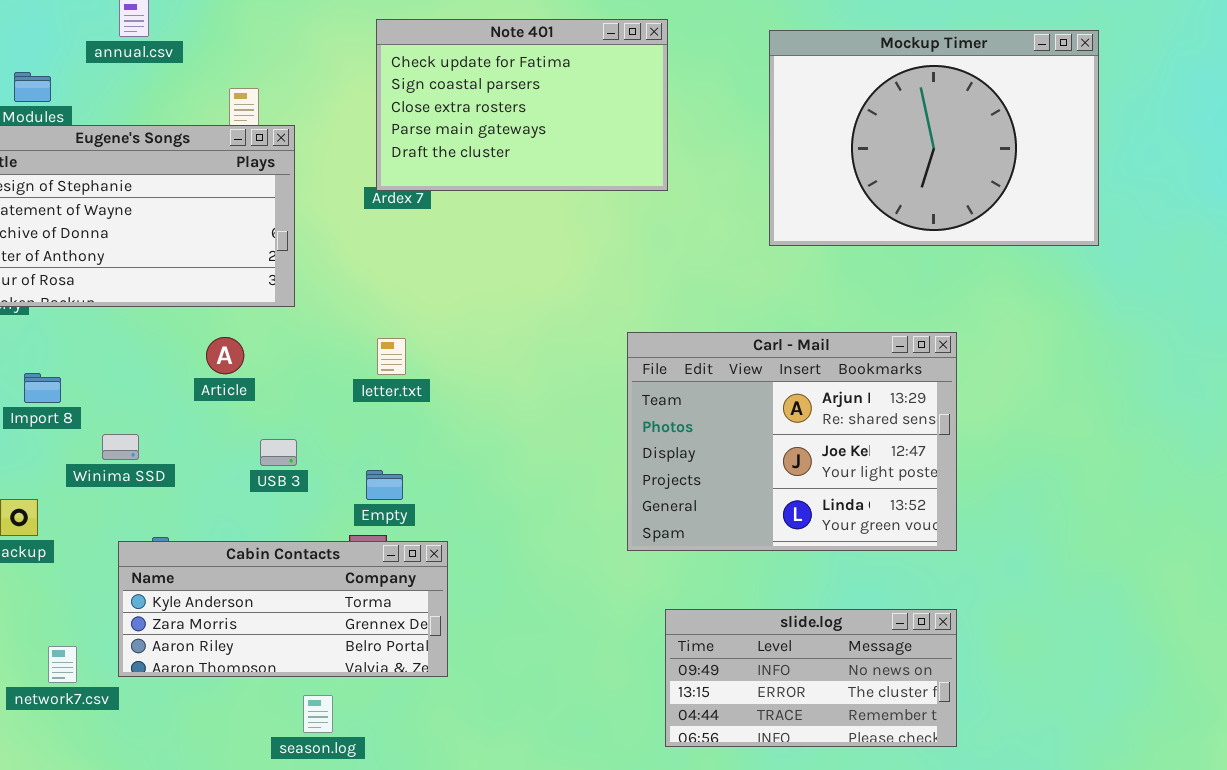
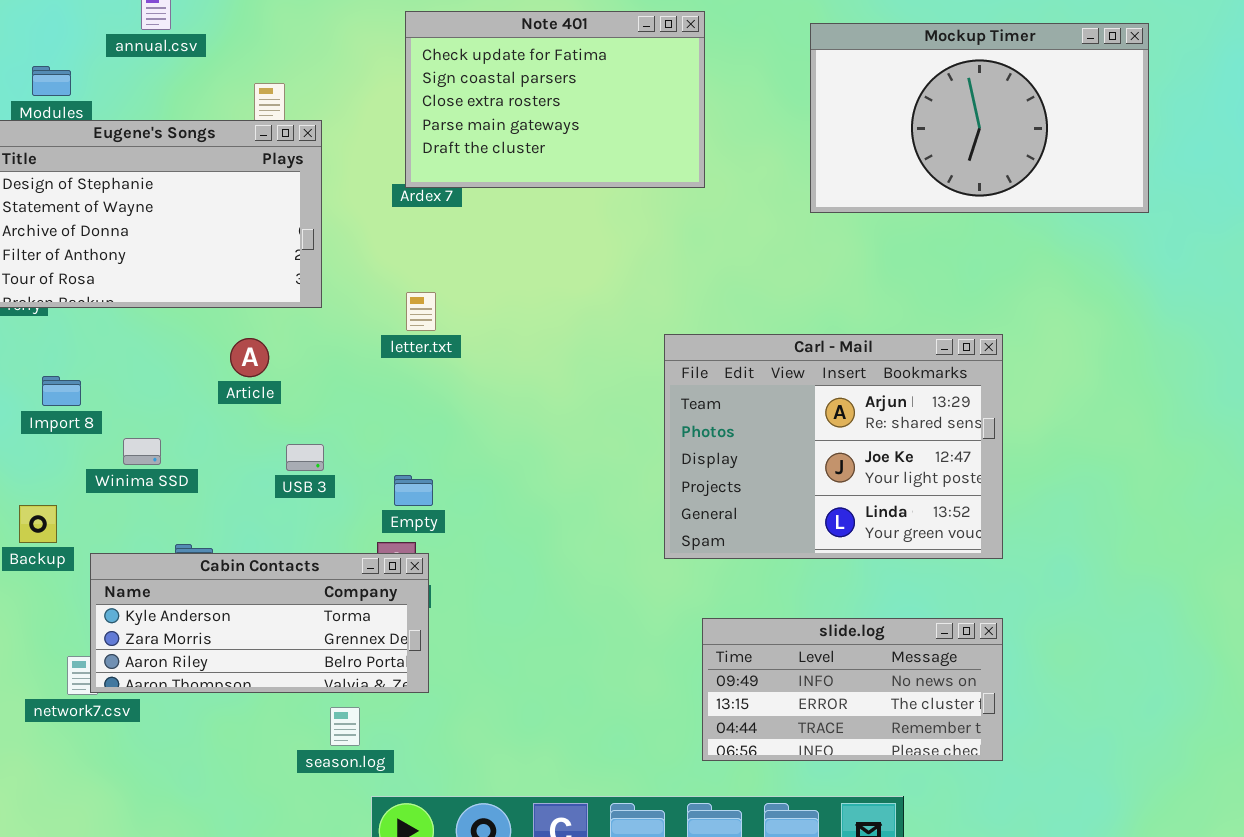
Mockup Timer: [769,30,1099,246] -> [810,23,1149,213], resized
letter.txt: [377,338,406,375] -> [406,292,436,331], moved
Cabin Contacts: [118,541,448,677] -> [90,553,429,693], moved

